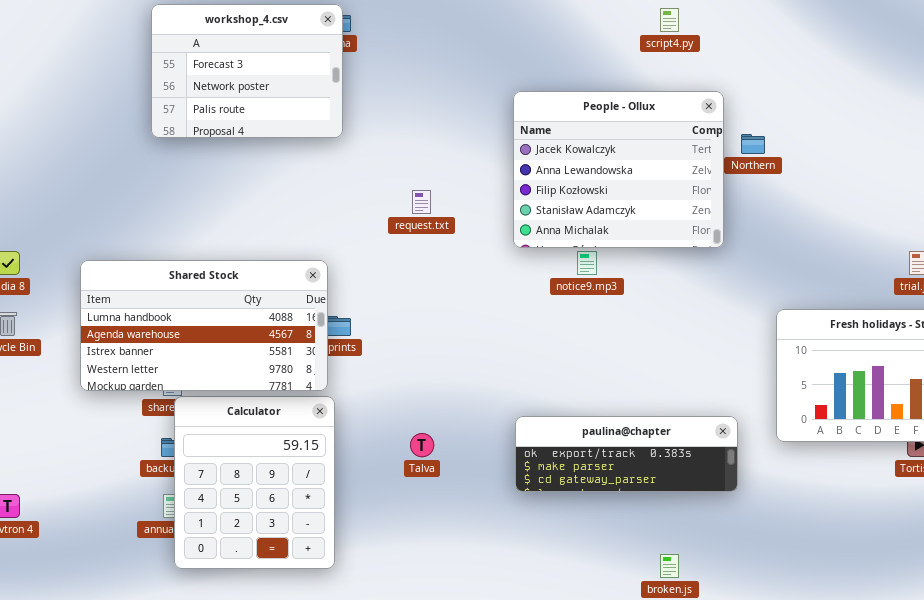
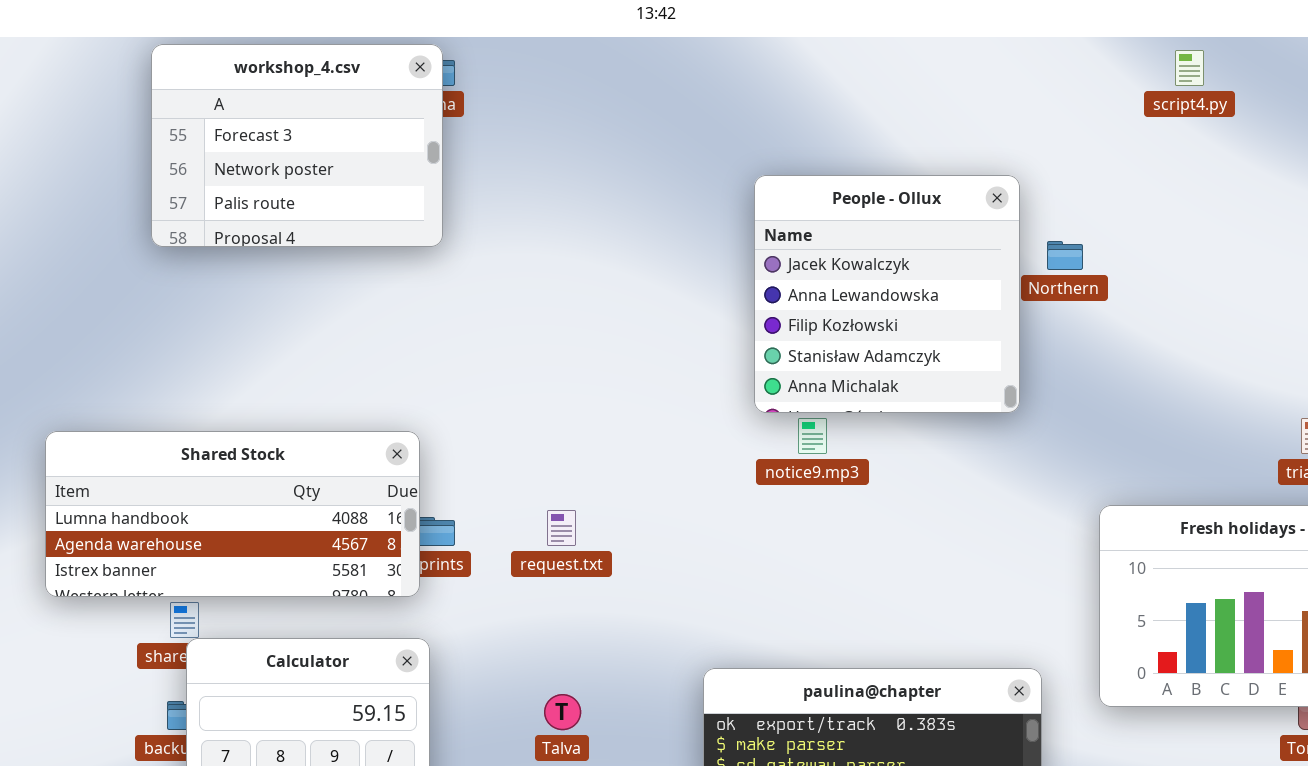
script4.py: [660,8,679,32] -> [1175,50,1204,86], moved
People - Ollux: [513,91,724,248] -> [754,175,1020,413], resized
request.txt: [412,190,431,214] -> [547,510,576,546], moved
Shared Stock: [80,260,328,391] -> [45,431,420,597], resized

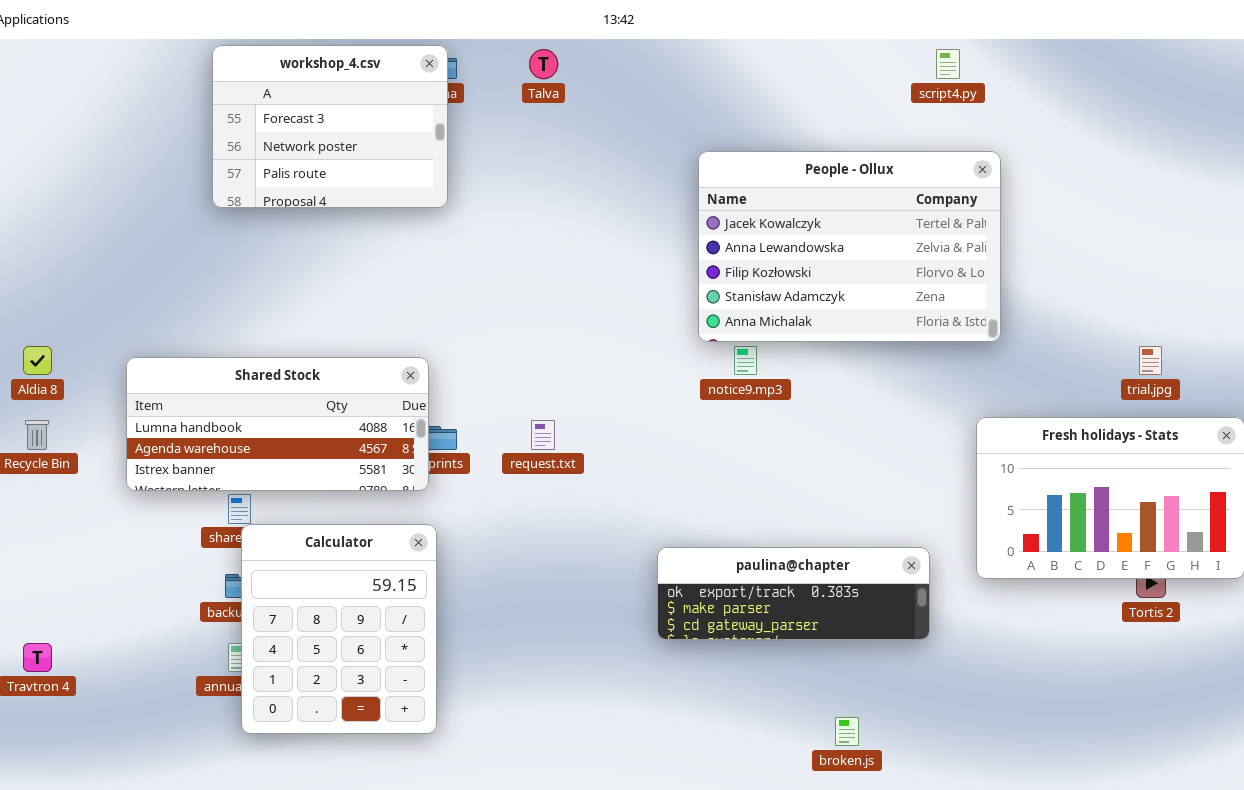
script4.py: [1175,50,1204,86] -> [936,49,960,79], moved
People - Ollux: [754,175,1020,413] -> [698,151,1001,342], resized
Talva: [544,694,581,730] -> [529,49,558,79], moved

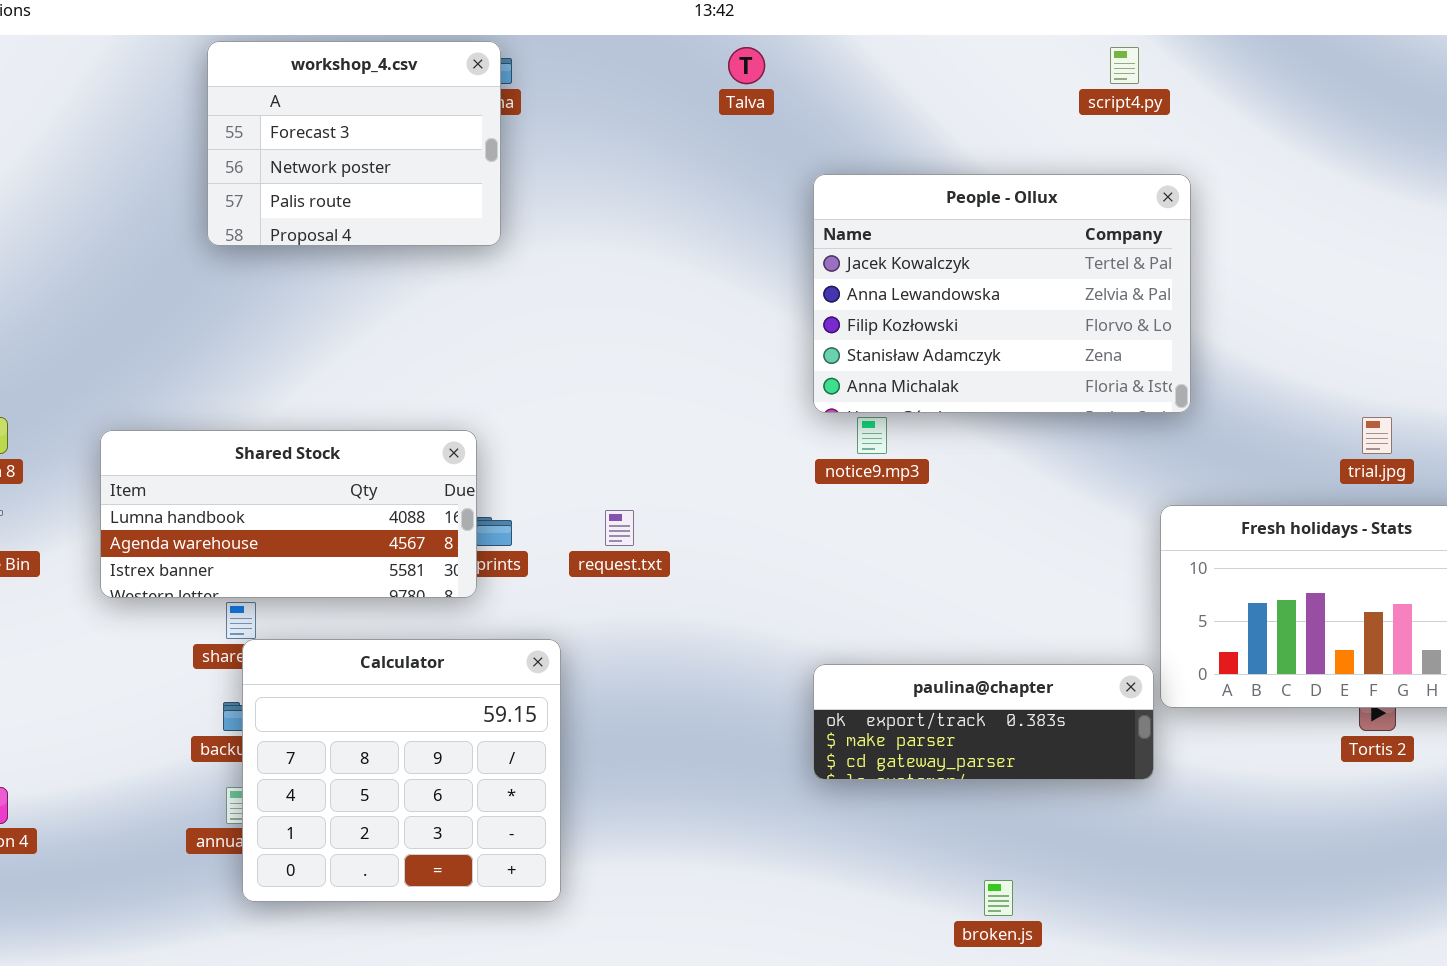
Talva: [529,49,558,79] -> [728,47,765,84], moved
Calculator: [241,524,437,734] -> [242,639,561,902], resized
paulina@chapter: [657,547,930,640] -> [813,664,1154,780], moved

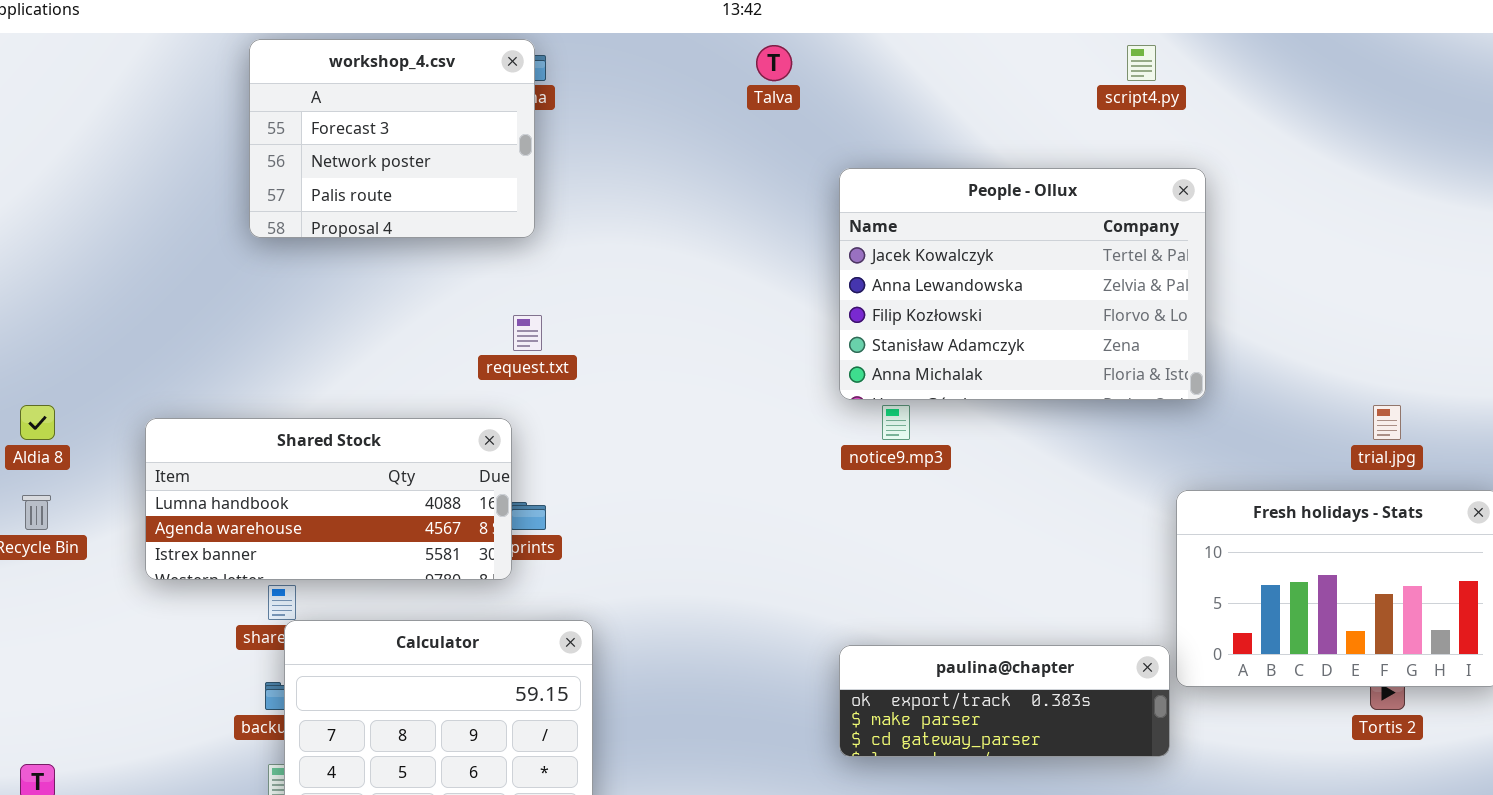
request.txt: [605,510,634,546] -> [513,315,542,351], moved

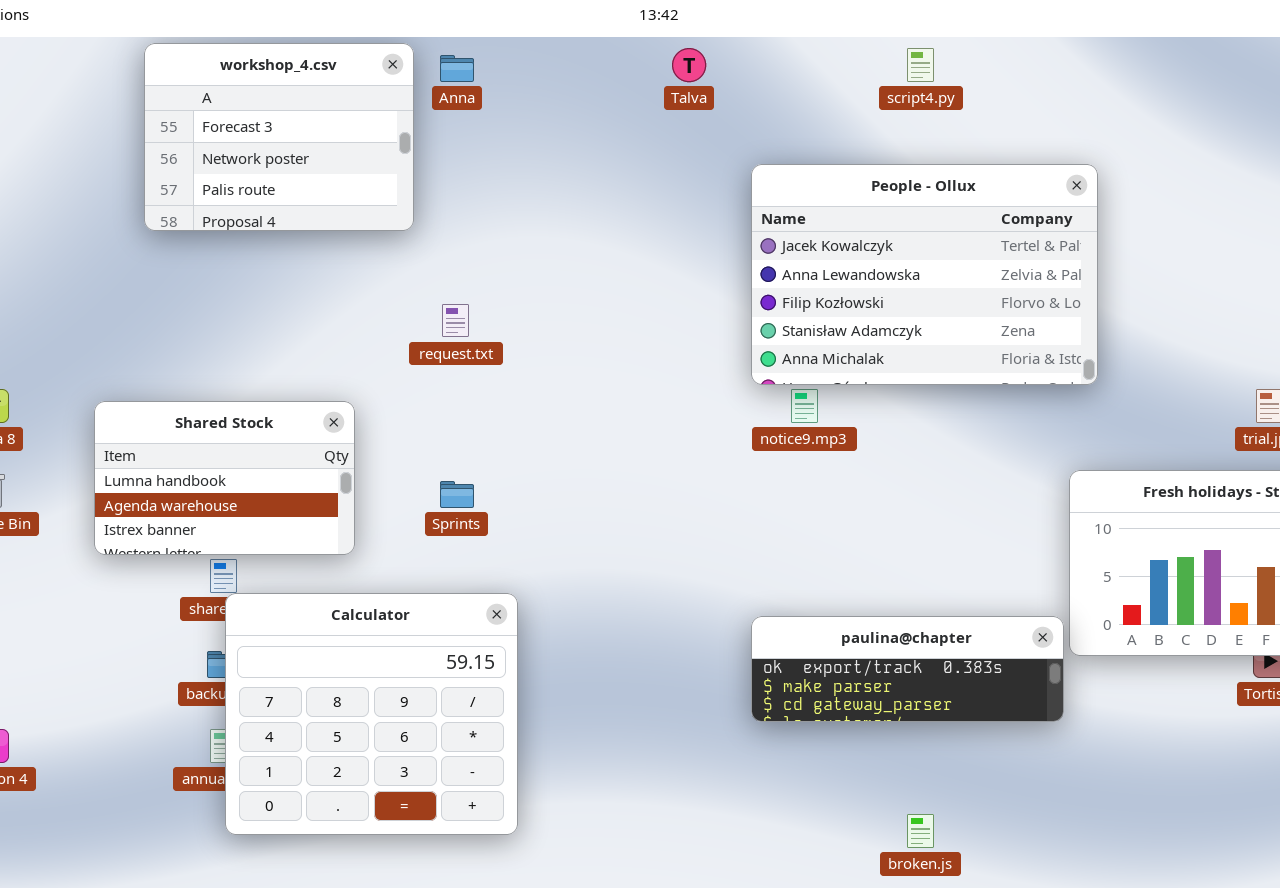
workshop_4.csv: [249,39,535,238] -> [144,43,414,231], moved
script4.py: [1127,45,1156,81] -> [907,48,934,82], moved
Shared Stock: [145,418,512,580] -> [94,401,355,555], resized

